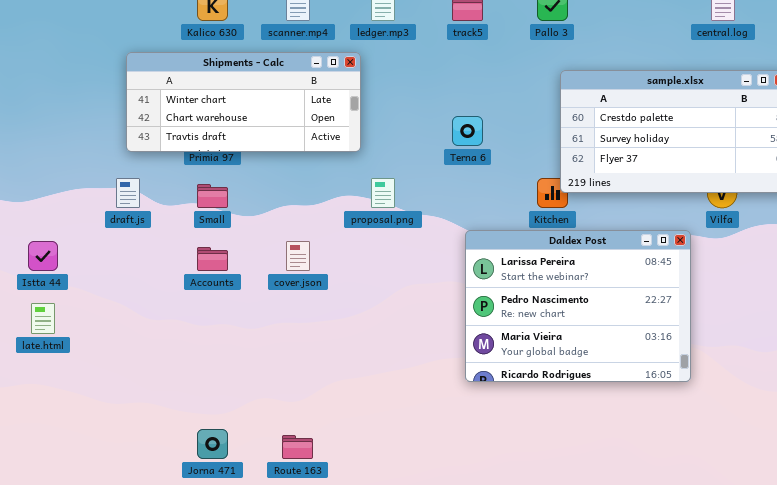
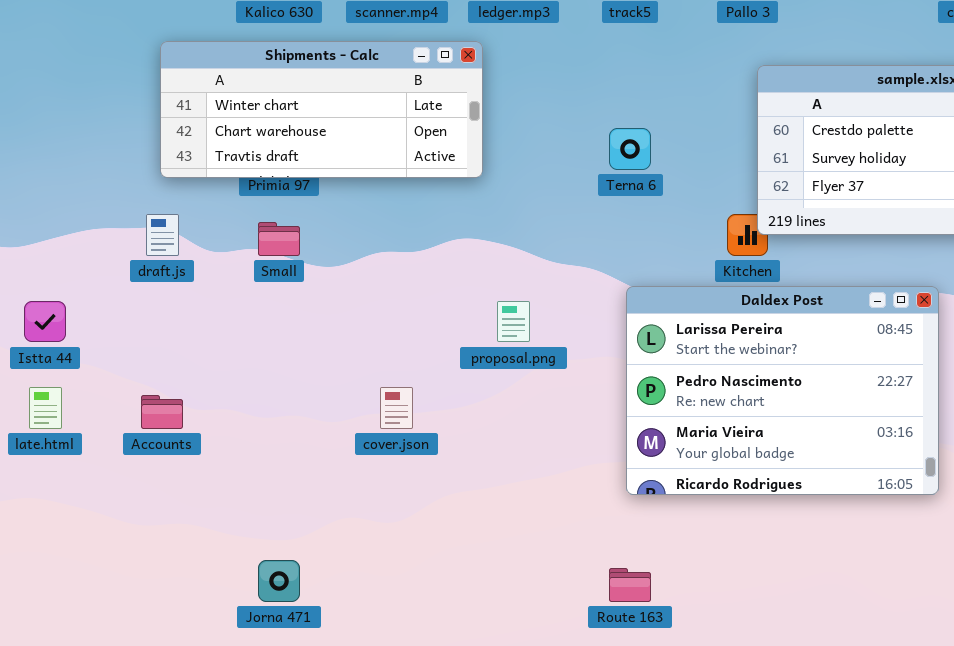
proposal.png: [371,178,395,208] -> [497,301,530,342], moved
cover.json: [286,241,310,271] -> [380,387,413,429], moved
Accounts: [197,247,228,271] -> [141,395,183,429], moved
Route 163: [282,435,313,459] -> [609,568,651,602], moved

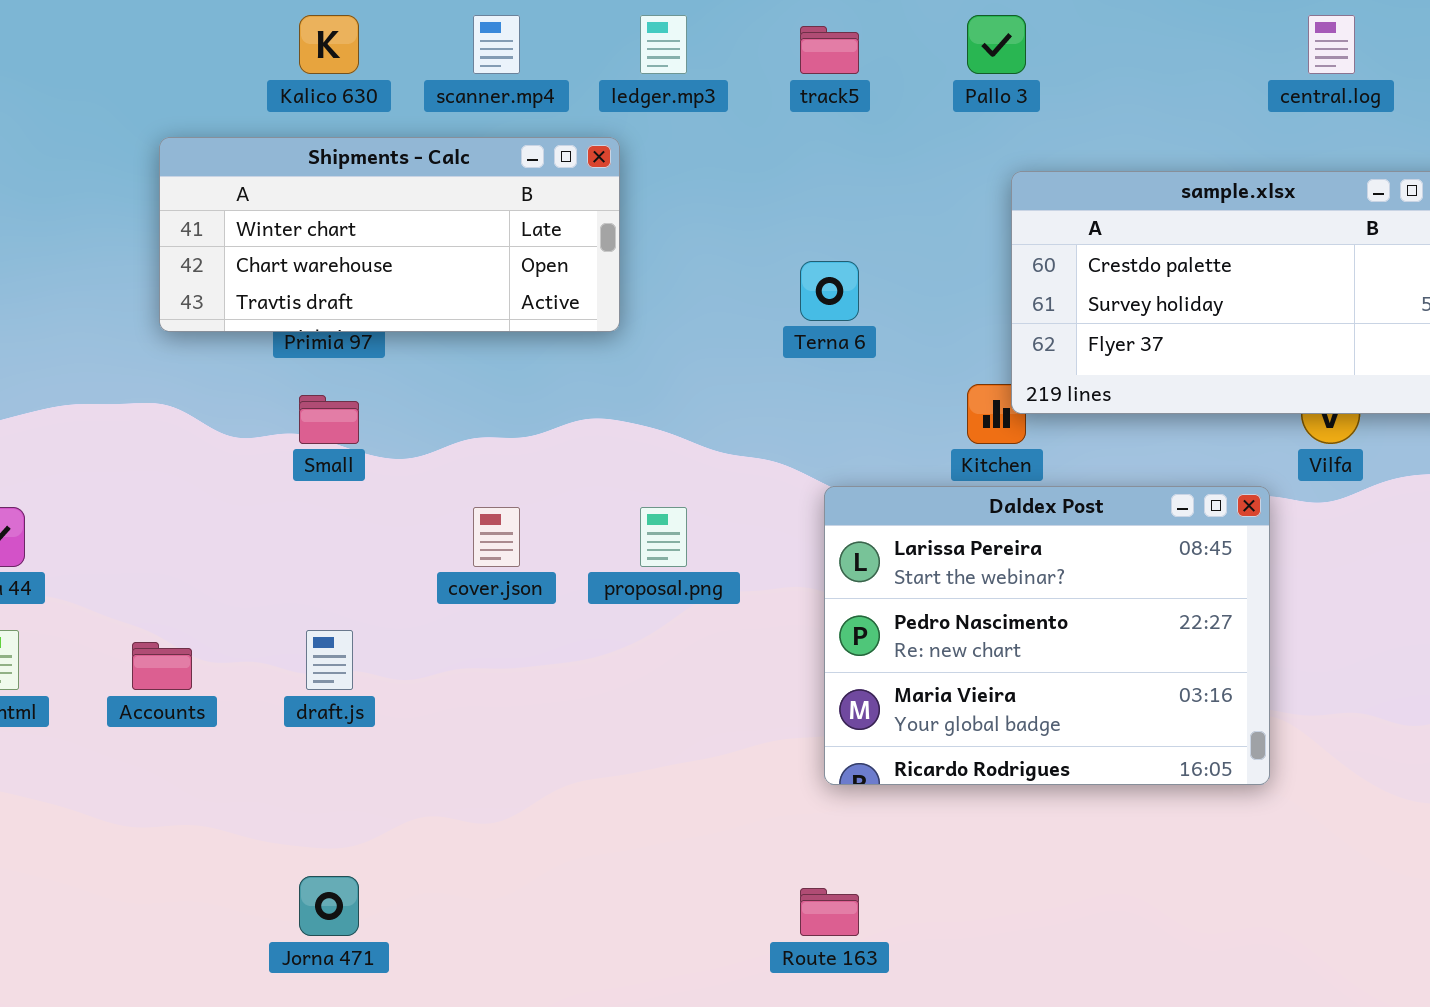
draft.js: [146,214,179,256] -> [306,630,353,690], moved
cover.json: [380,387,413,429] -> [473,507,520,567], moved

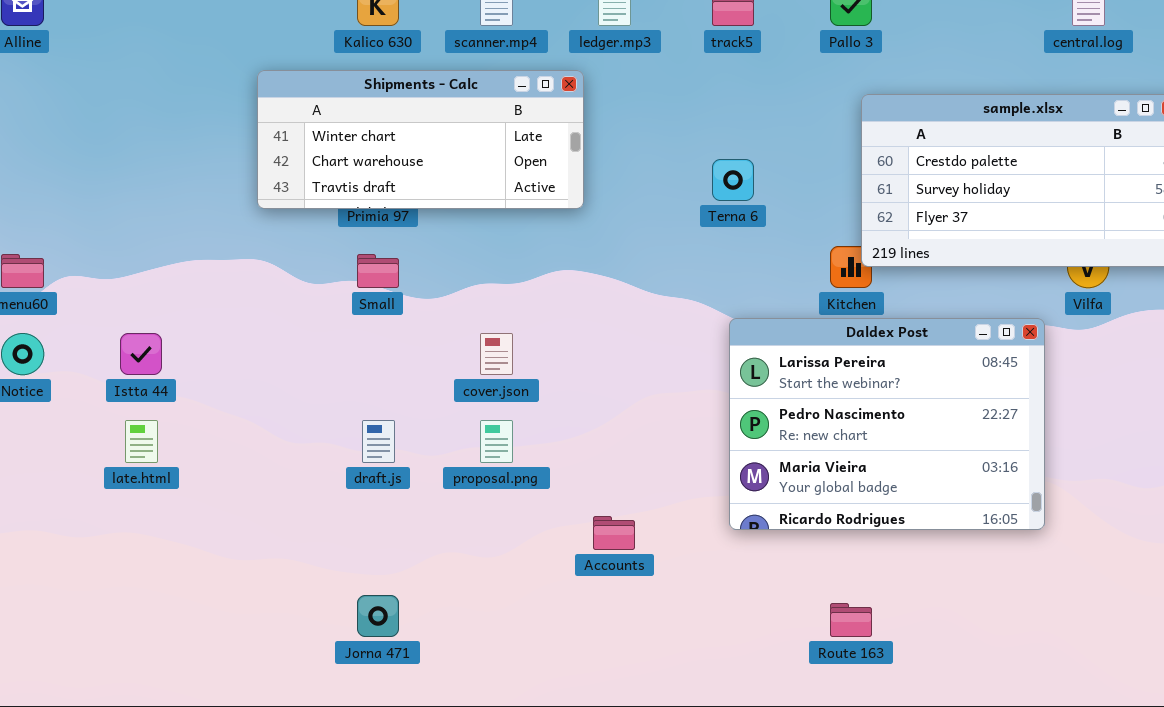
proposal.png: [640,507,687,567] -> [480,420,513,463], moved
Accounts: [132,642,192,690] -> [593,516,635,550], moved
Route 163: [800,888,859,936] -> [830,603,872,637], moved

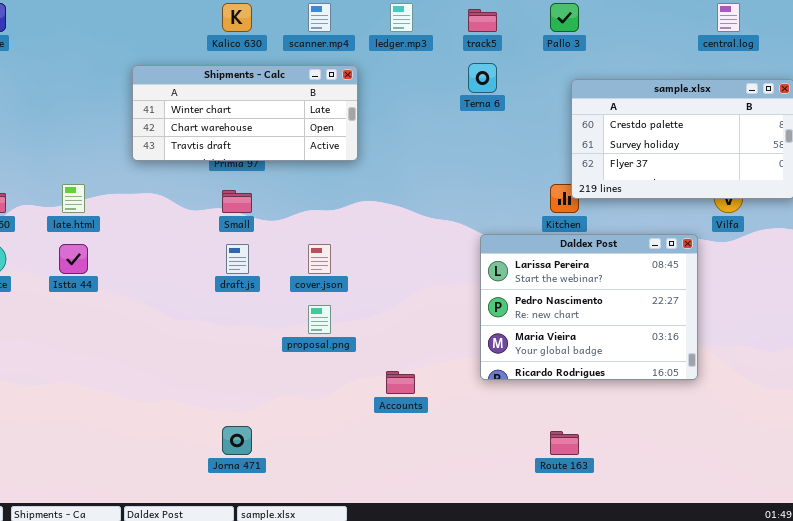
Shipments - Calc: [257,70,584,209] -> [132,65,358,161], moved
Terna 6: [712,159,754,201] -> [468,63,497,93], moved
late.html: [125,420,158,463] -> [62,184,85,213], moved
draft.js: [362,420,395,463] -> [226,244,249,274], moved

